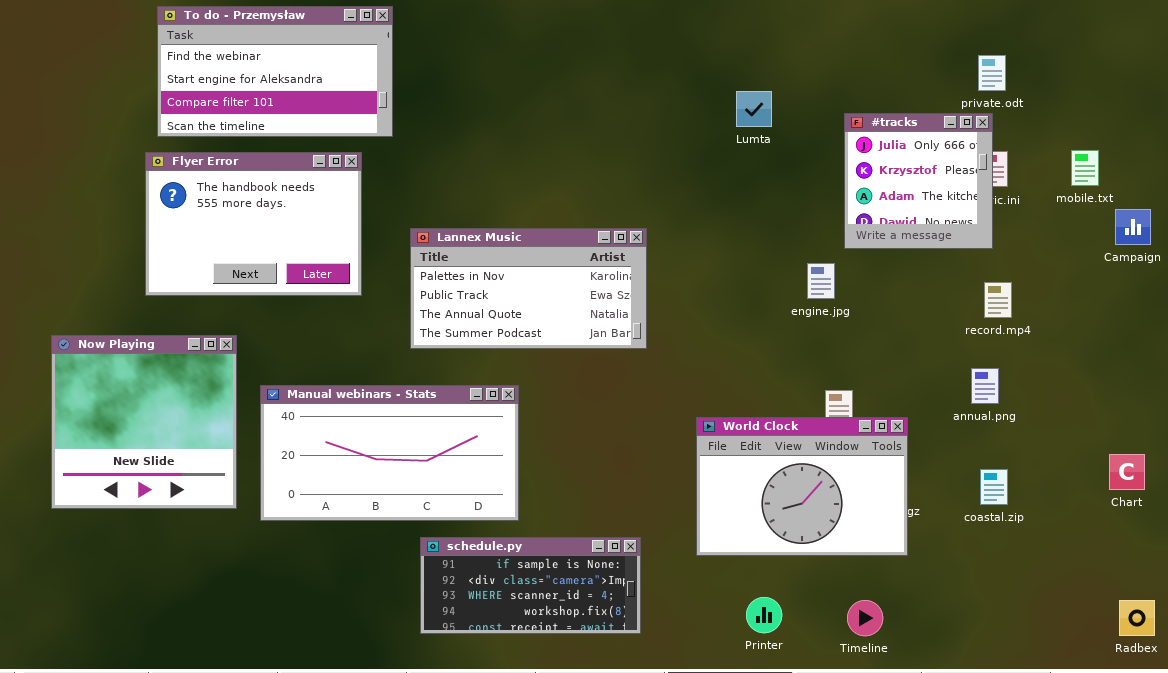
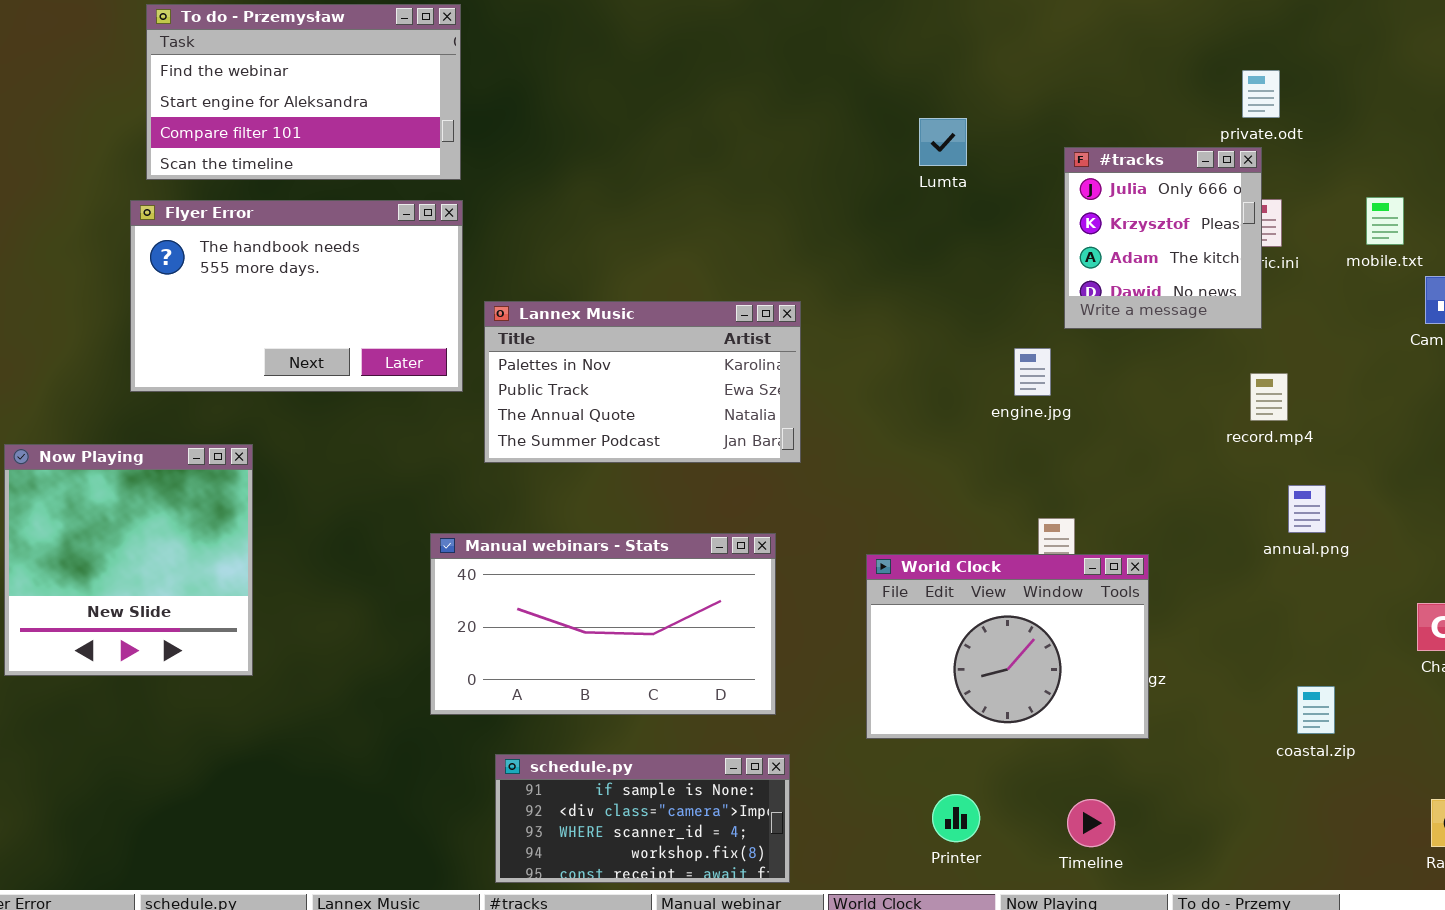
Flyer Error: [145,152,362,296] -> [130,200,463,392], resized
annual.png: [971,368,999,404] -> [1288,485,1326,533], moved
Manual webinars - Stats: [260,385,519,521] -> [430,533,776,715], moved
coastal.zip: [980,469,1008,505] -> [1297,686,1335,734], moved
schedule.py: [420,537,641,634] -> [495,754,790,883], moved

